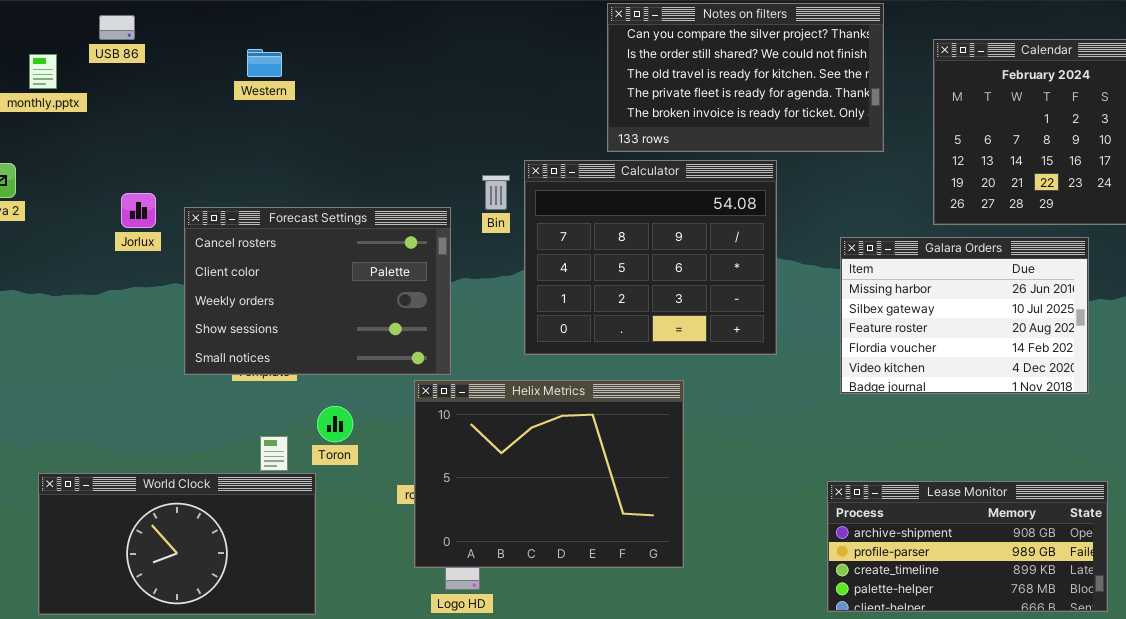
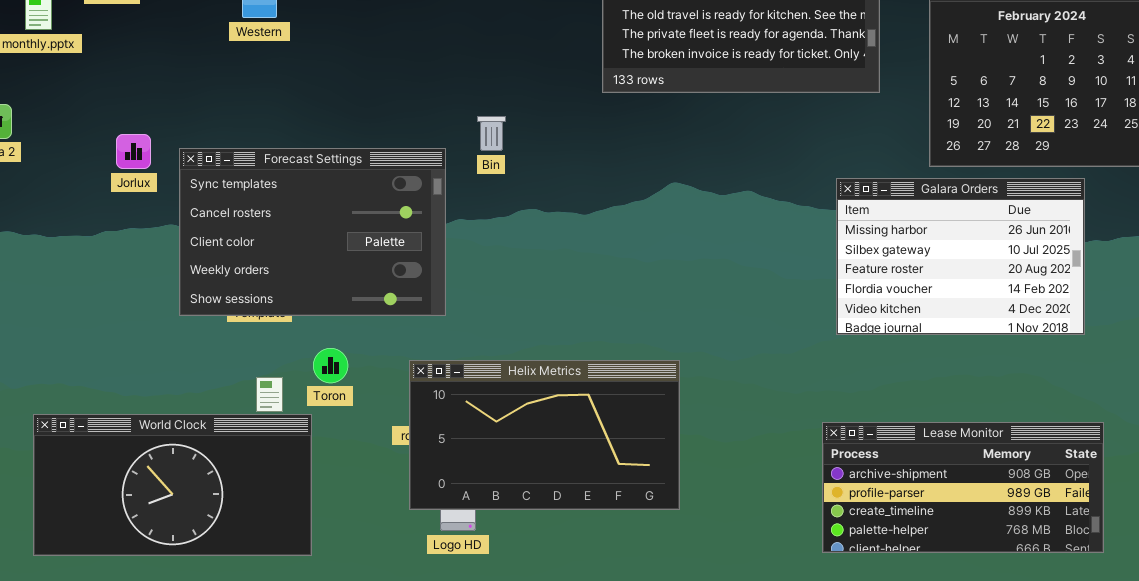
Calculator: [524,160,777,355] -> none, closed
Forecast Settings: [184,207,451,375] -> [179,148,446,316], scrolled up 1 row
Helix Metrics: [414,380,684,568] -> [409,360,680,510], resized

